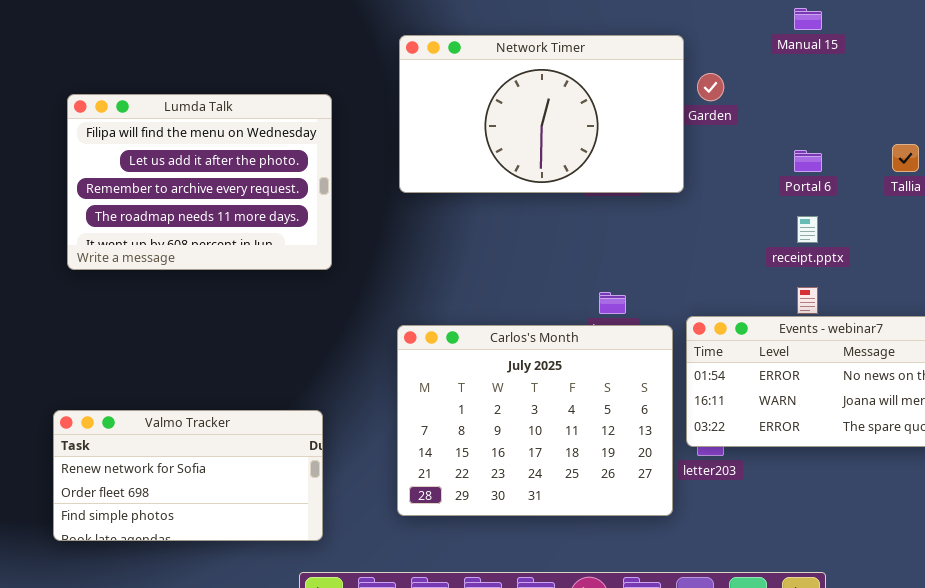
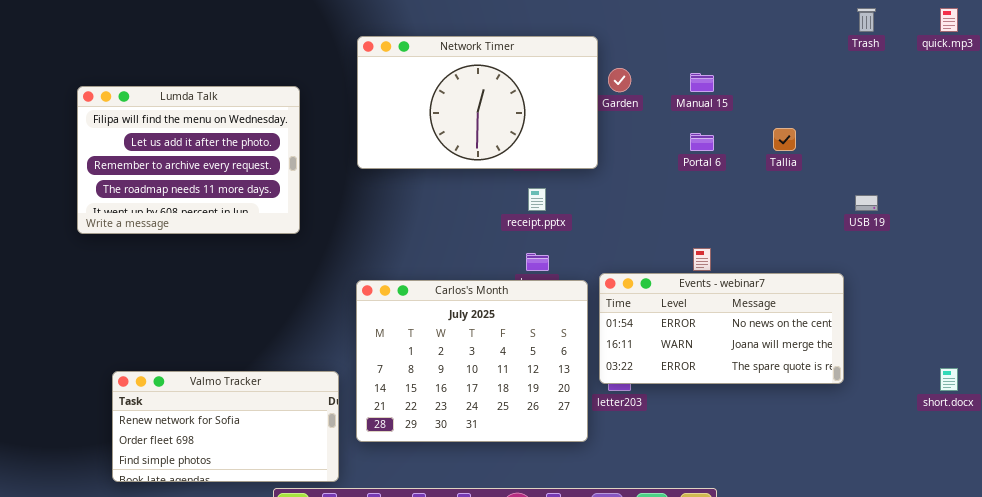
Manual 15: [794,8,822,30] -> [690,73,714,92], moved
receipt.pptx: [797,216,818,243] -> [528,188,546,211], moved
Valmo Tracker: [53,410,323,541] -> [112,371,339,482], moved

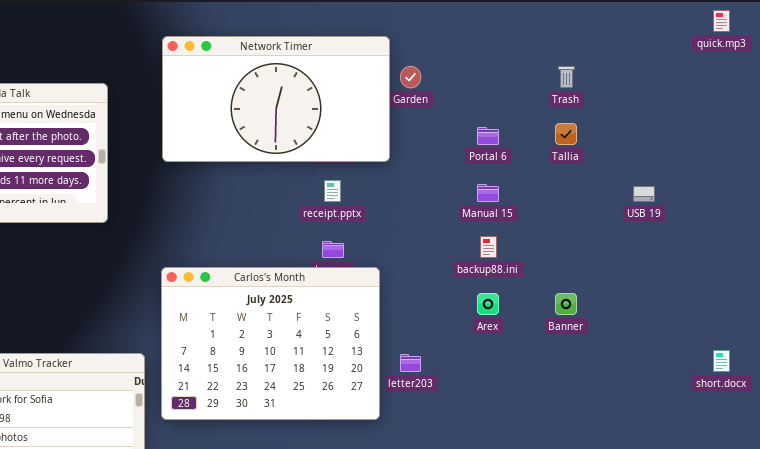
Trash: [857,8,876,32] -> [558,66,575,88], moved
Manual 15: [690,73,714,92] -> [477,184,499,202], moved
Events - webinar7: [599,273,844,384] -> none, closed

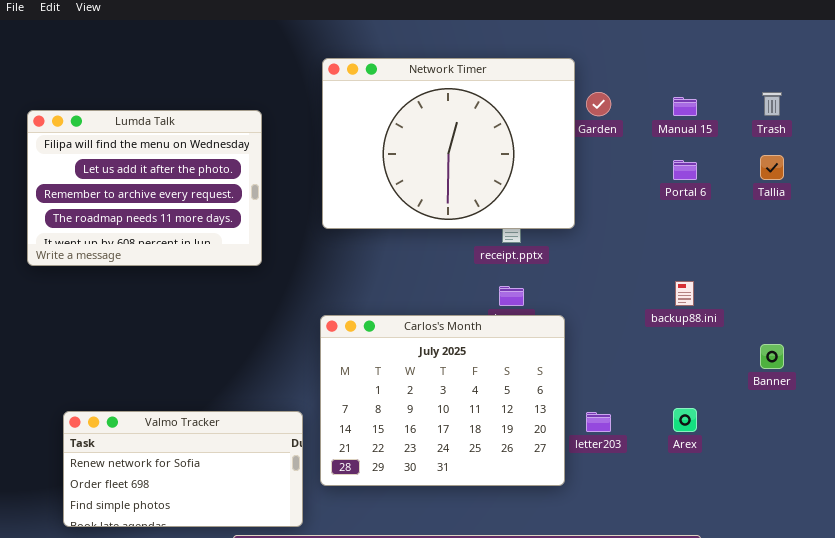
Network Timer: [162,36,390,162] -> [322,58,575,229], resized
Manual 15: [477,184,499,202] -> [673,97,697,116], moved
Arex: [477,293,499,315] -> [673,408,697,432], moved

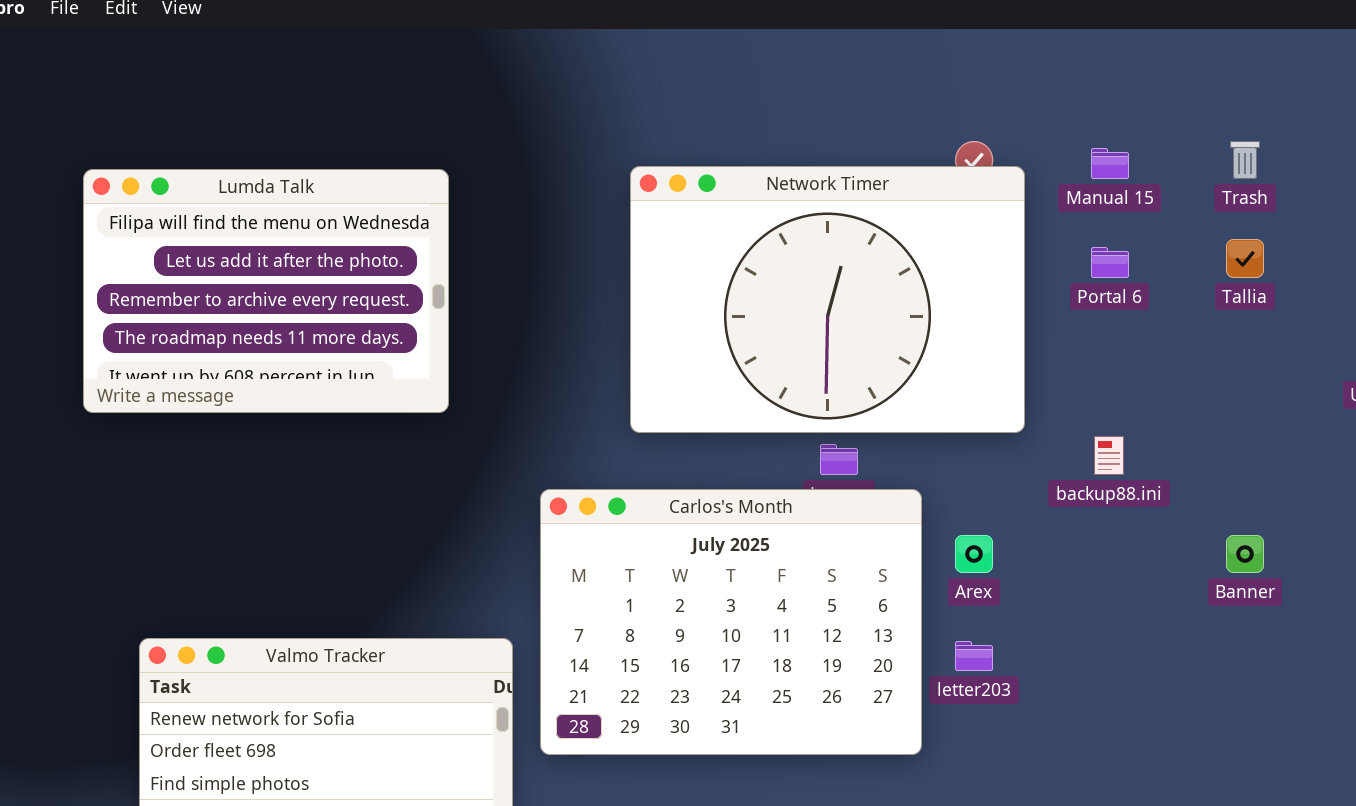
Network Timer: [322,58,575,229] -> [630,166,1025,433], moved
Arex: [673,408,697,432] -> [955,535,993,573], moved

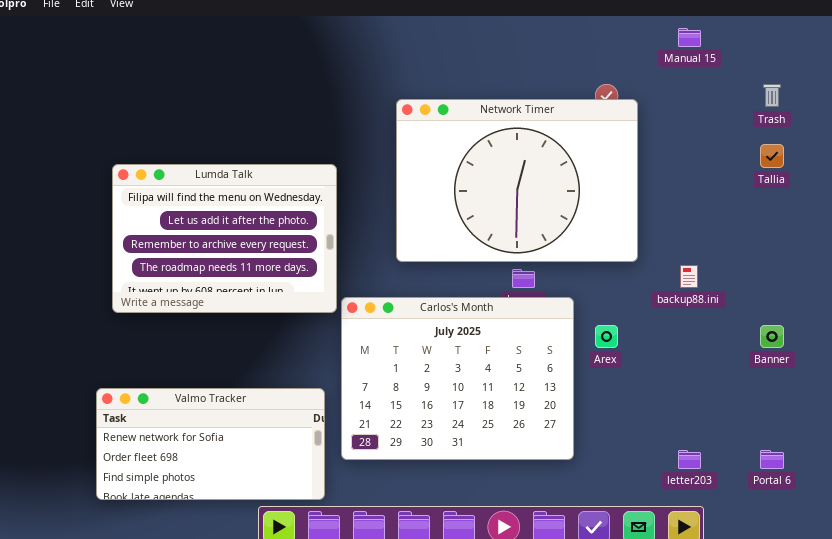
Manual 15: [1091,148,1129,179] -> [678,28,701,47], moved
Lumda Talk: [83,169,449,413] -> [112,164,337,313], moved
Portal 6: [1091,247,1129,278] -> [760,450,784,469], moved
letter203: [955,641,993,671] -> [678,450,701,469], moved

